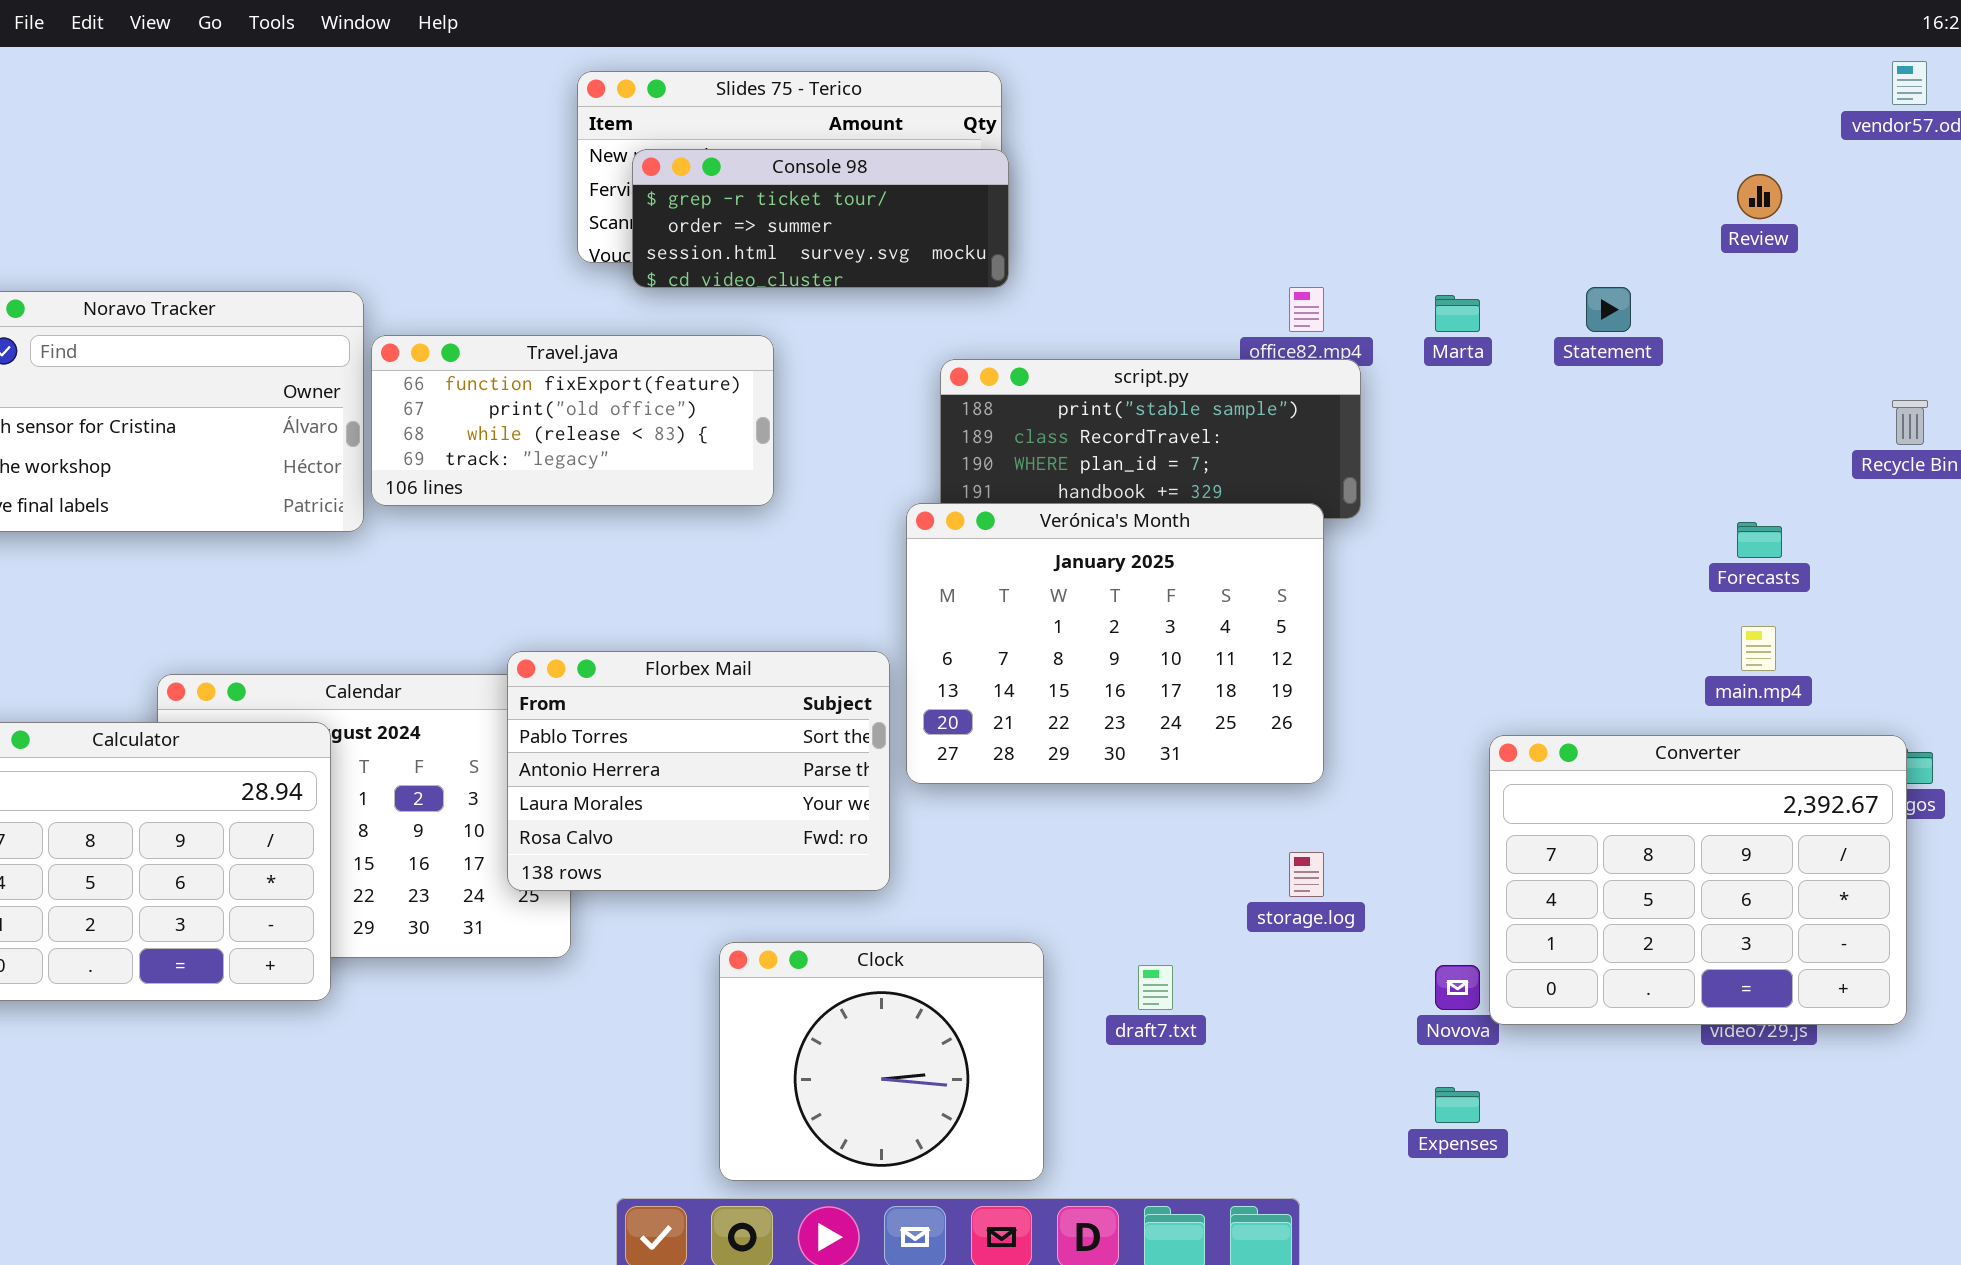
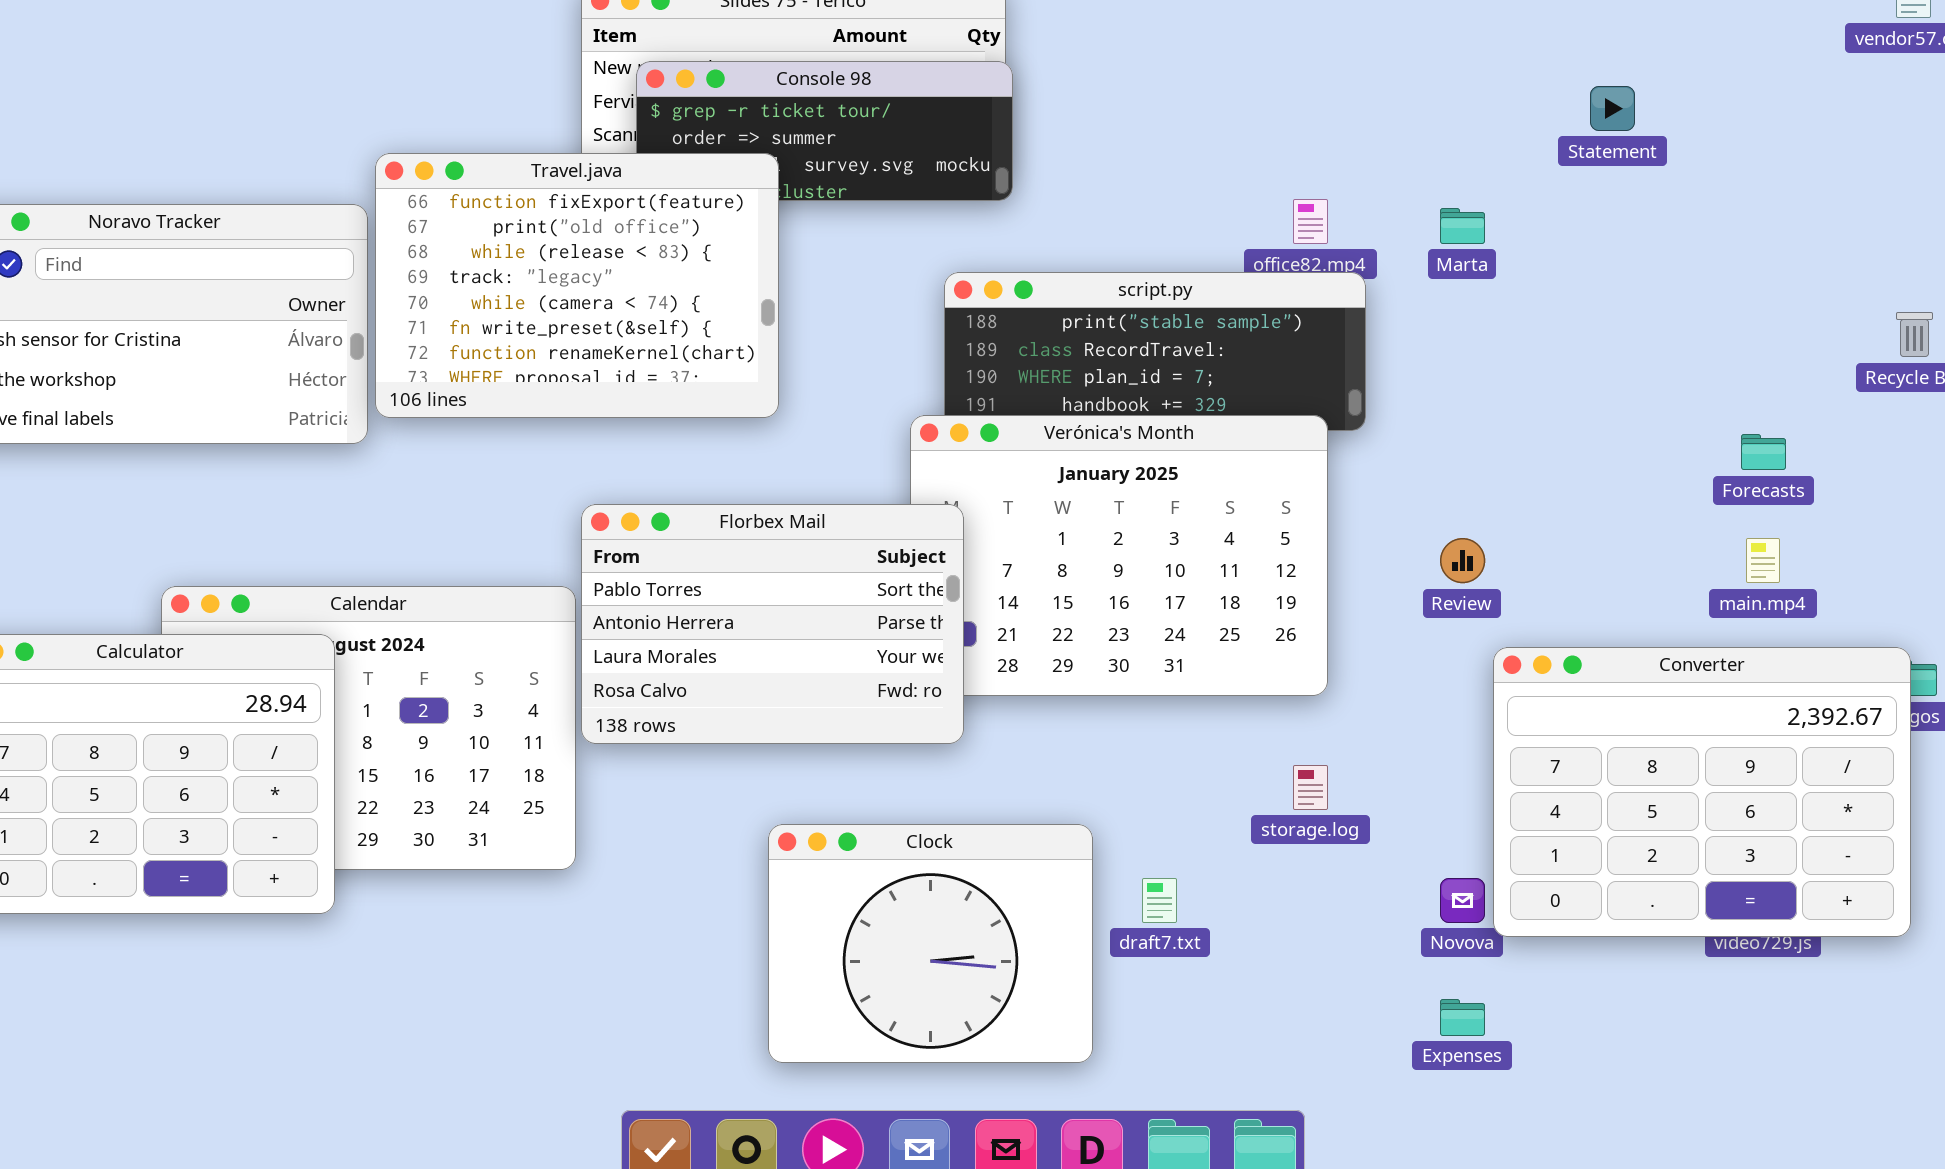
Review: [1737,174,1782,219] -> [1440,538,1485,583], moved
Statement: [1586,287,1631,332] -> [1590,86,1635,131], moved
Travel.java: [371,335,774,506] -> [375,153,779,418], resized
Florbex Mail: [507,651,890,891] -> [581,504,964,744], moved
Clock: [719,942,1044,1181] -> [768,824,1093,1063], moved

